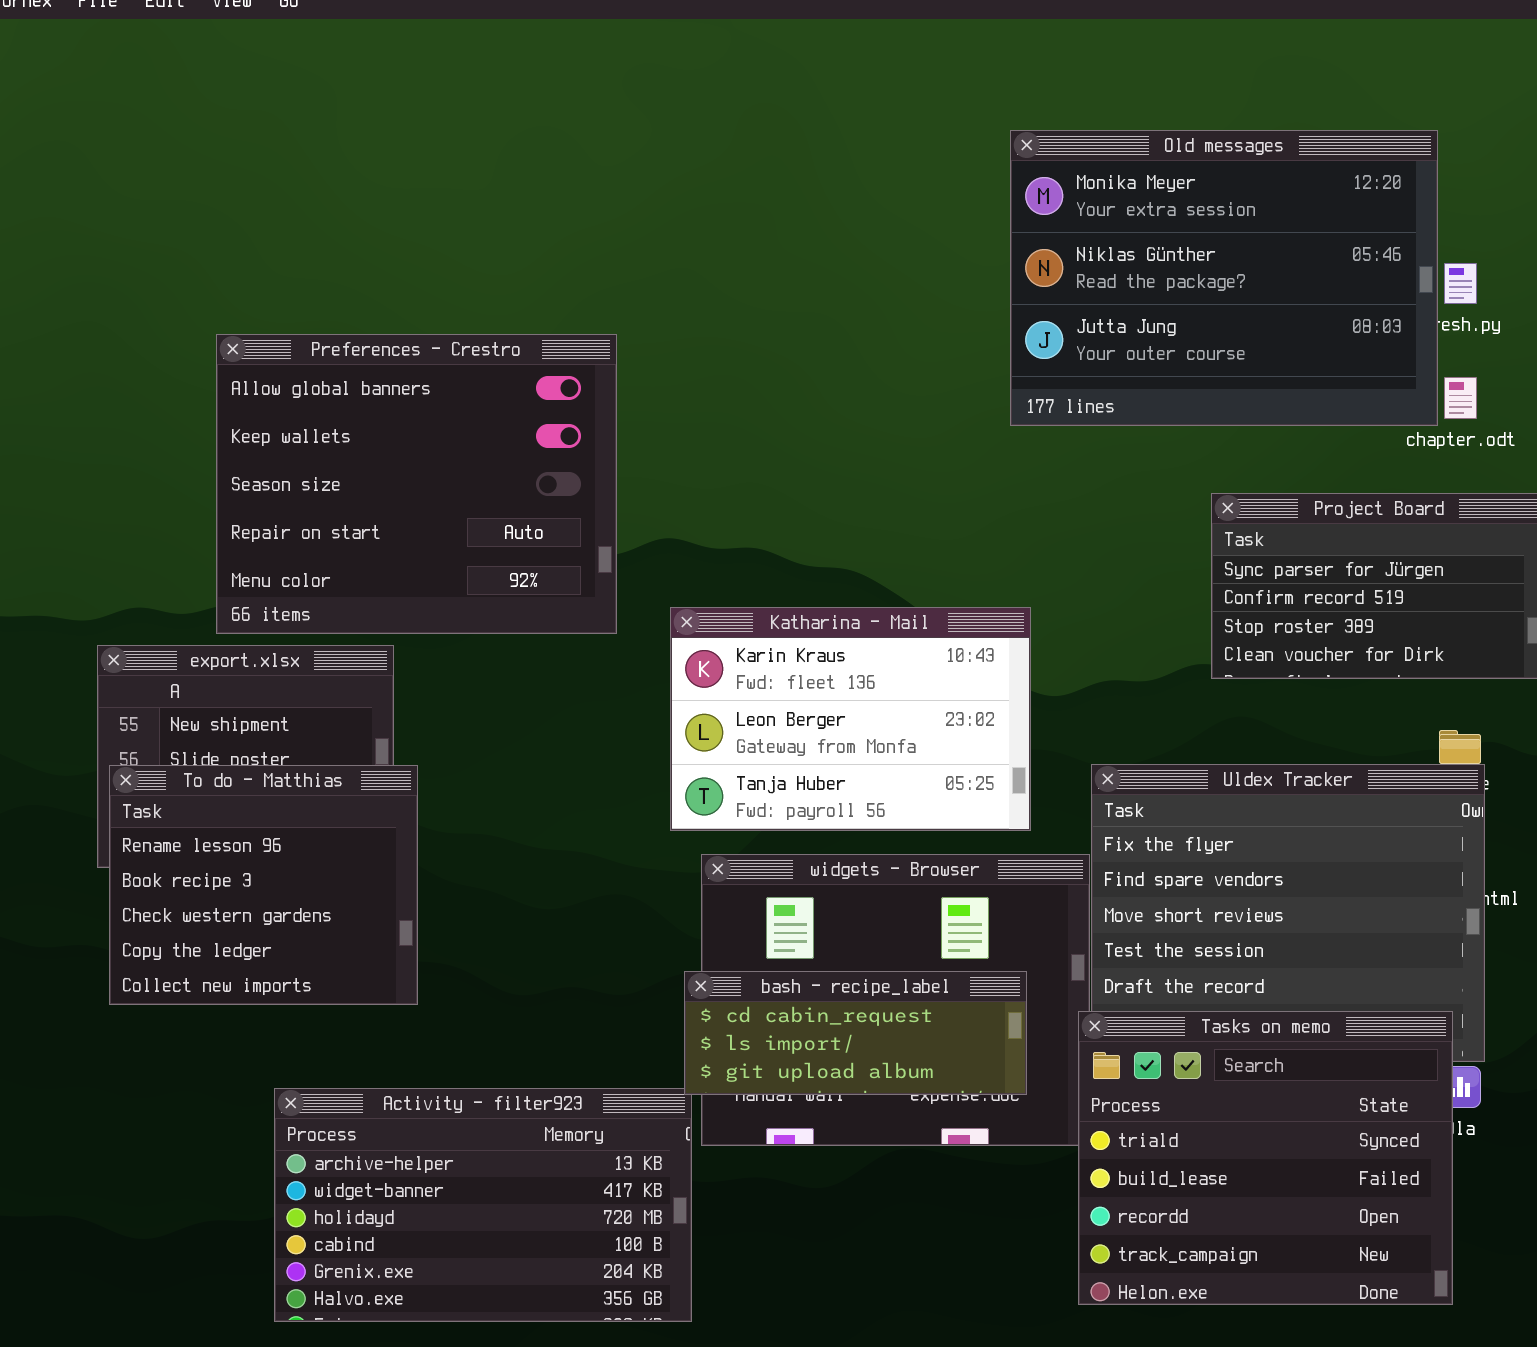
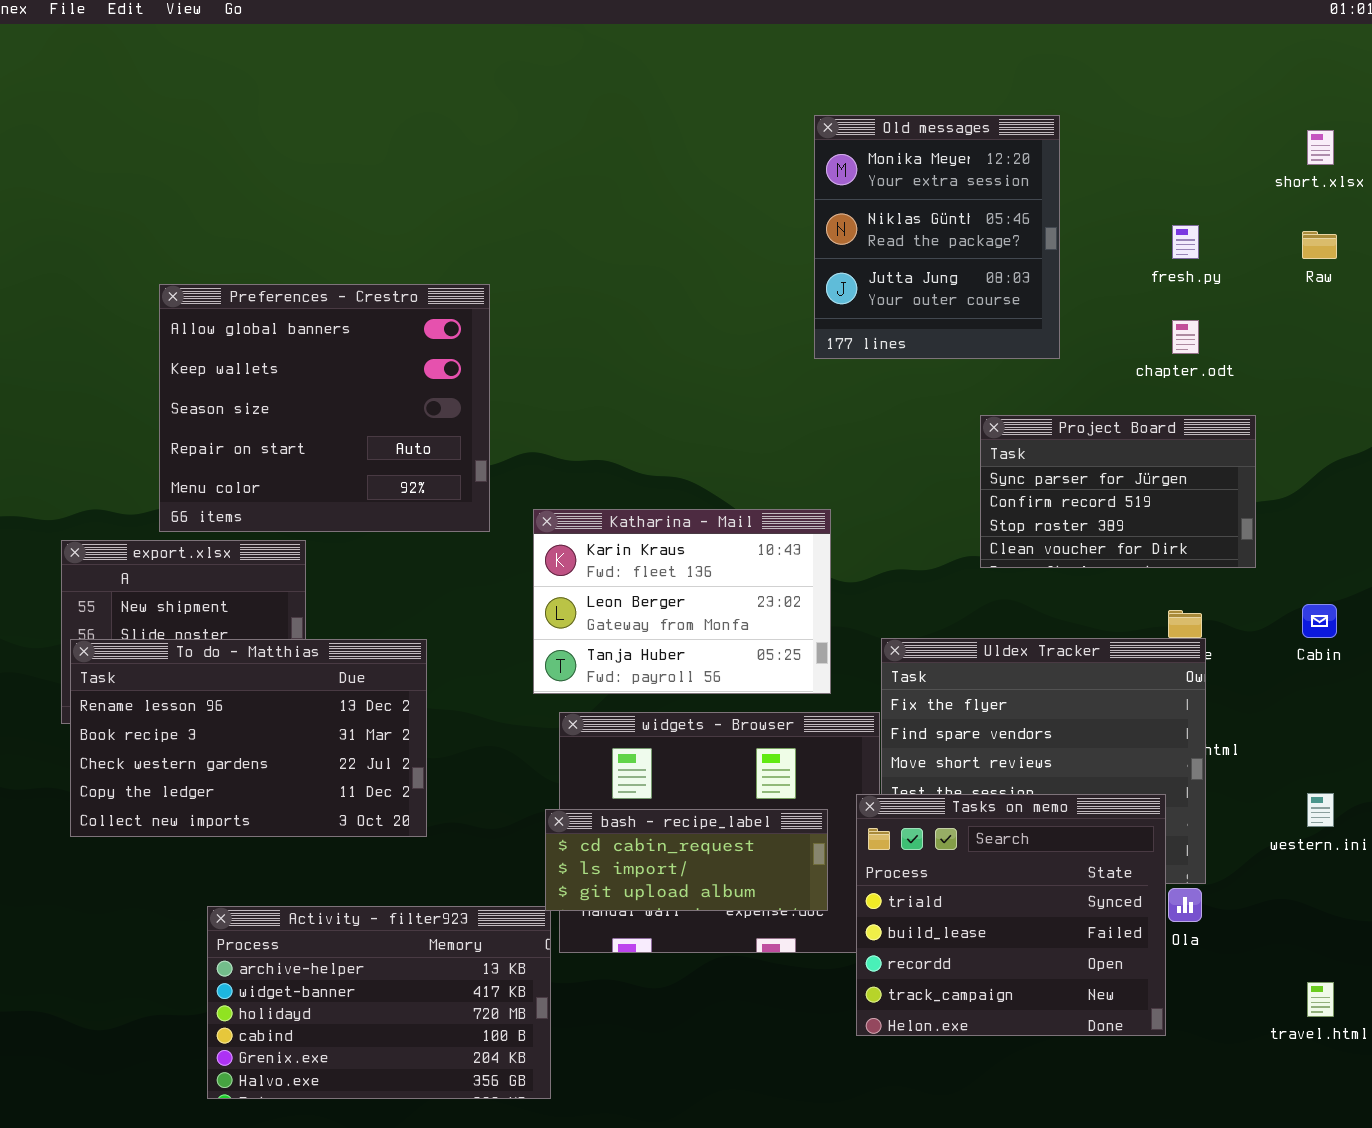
Old messages: [1010,130,1438,426] -> [814,115,1060,359], resized
To do - Matthias: [109,765,418,1005] -> [70,639,427,837], resized
Tasks on memo: [1078,1011,1453,1305] -> [856,794,1166,1036], moved

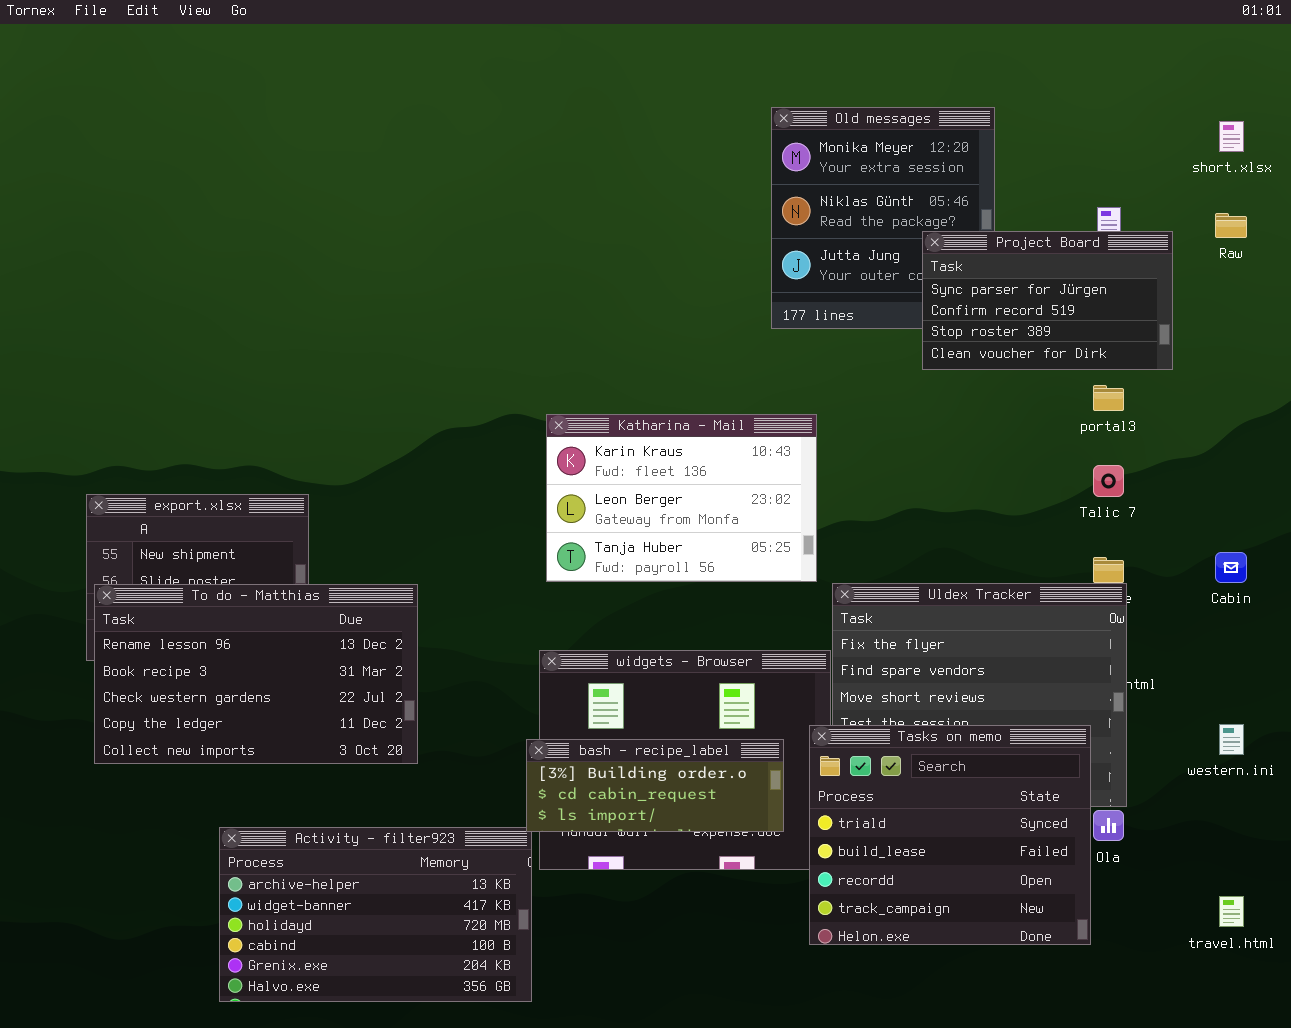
Preferences - Crestro: [159,284,490,532] -> none, closed
Project Board: [980,415,1256,568] -> [922,231,1173,370], moved
Katharina - Mail: [533,509,831,694] -> [546,414,817,582], moved
bash - recipe_label: [545,809,828,911] -> [526,739,784,832], scrolled up 1 row

